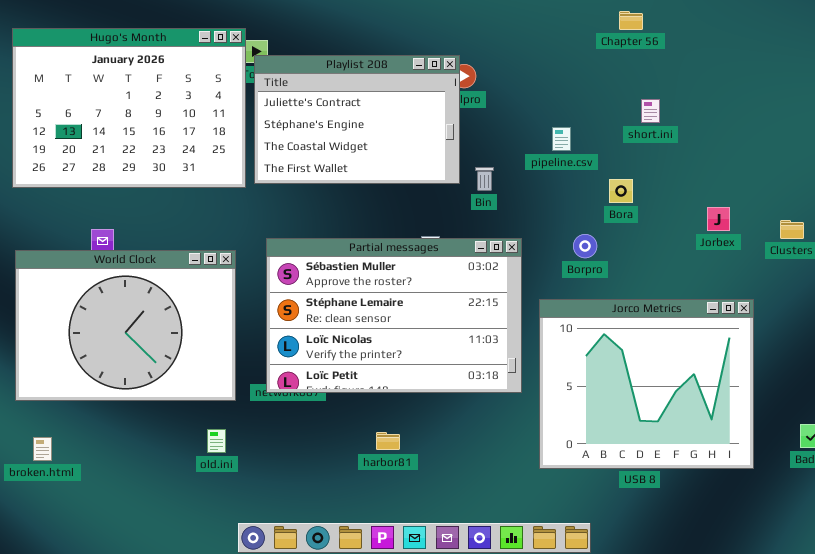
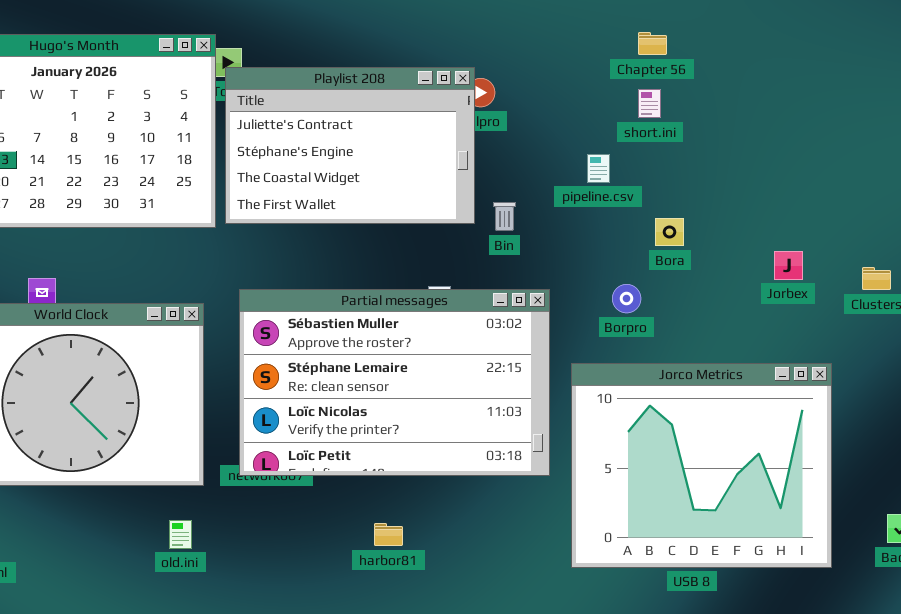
Chapter 56: [619,11,643,30] -> [638,32,667,55], moved
short.ini: [641,99,660,123] -> [638,89,661,118], moved

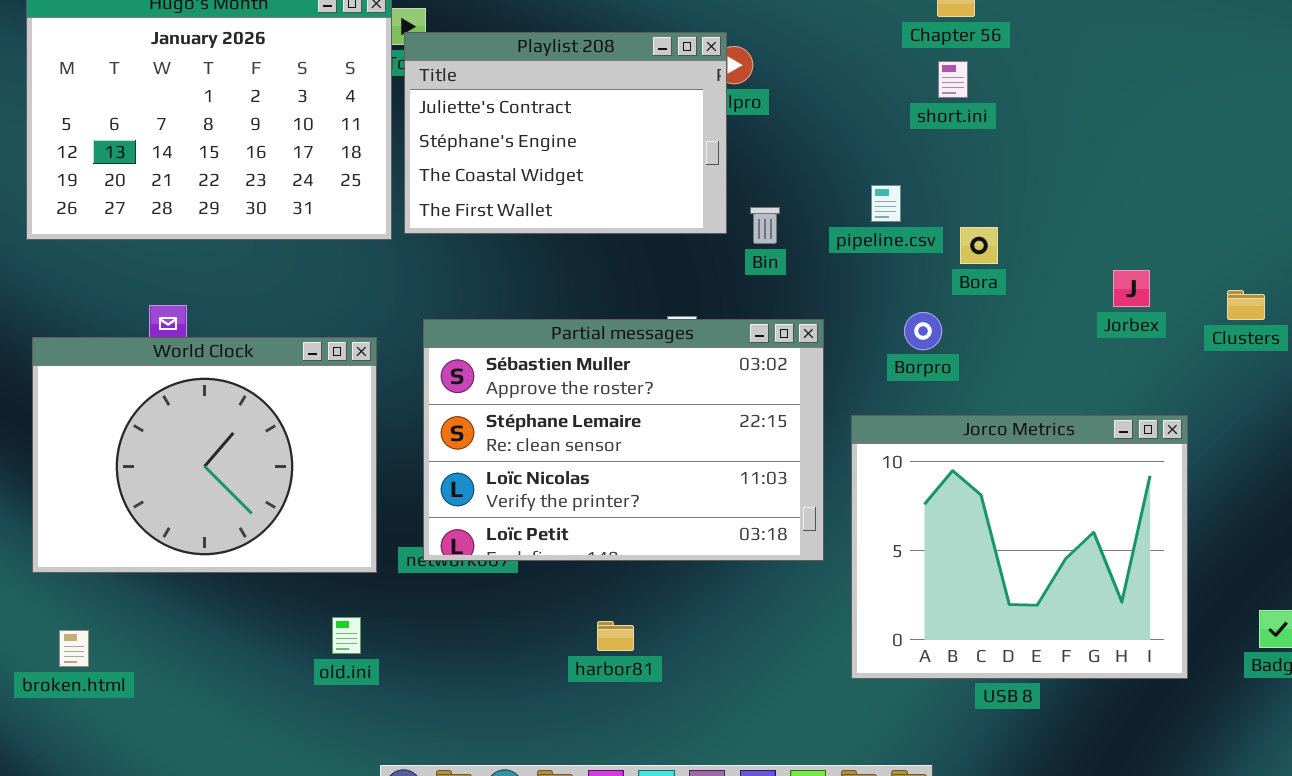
pipeline.csv: [587,154,610,183] -> [871,185,901,222], moved

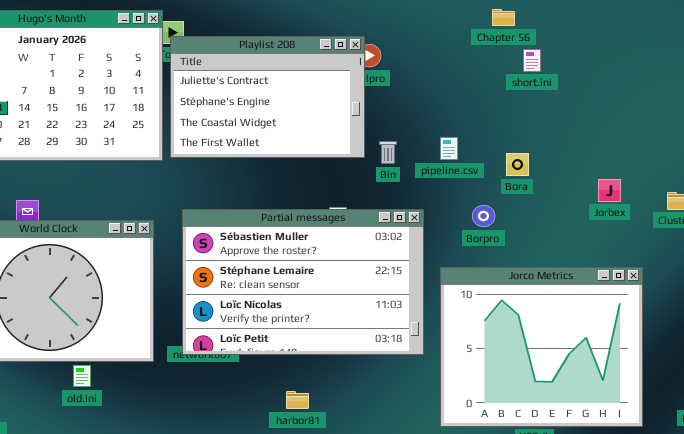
short.ini: [938,61,968,98] -> [523,49,541,72], moved
pipeline.csv: [871,185,901,222] -> [440,137,458,160], moved
old.ini: [332,617,361,654] -> [73,365,91,387], moved

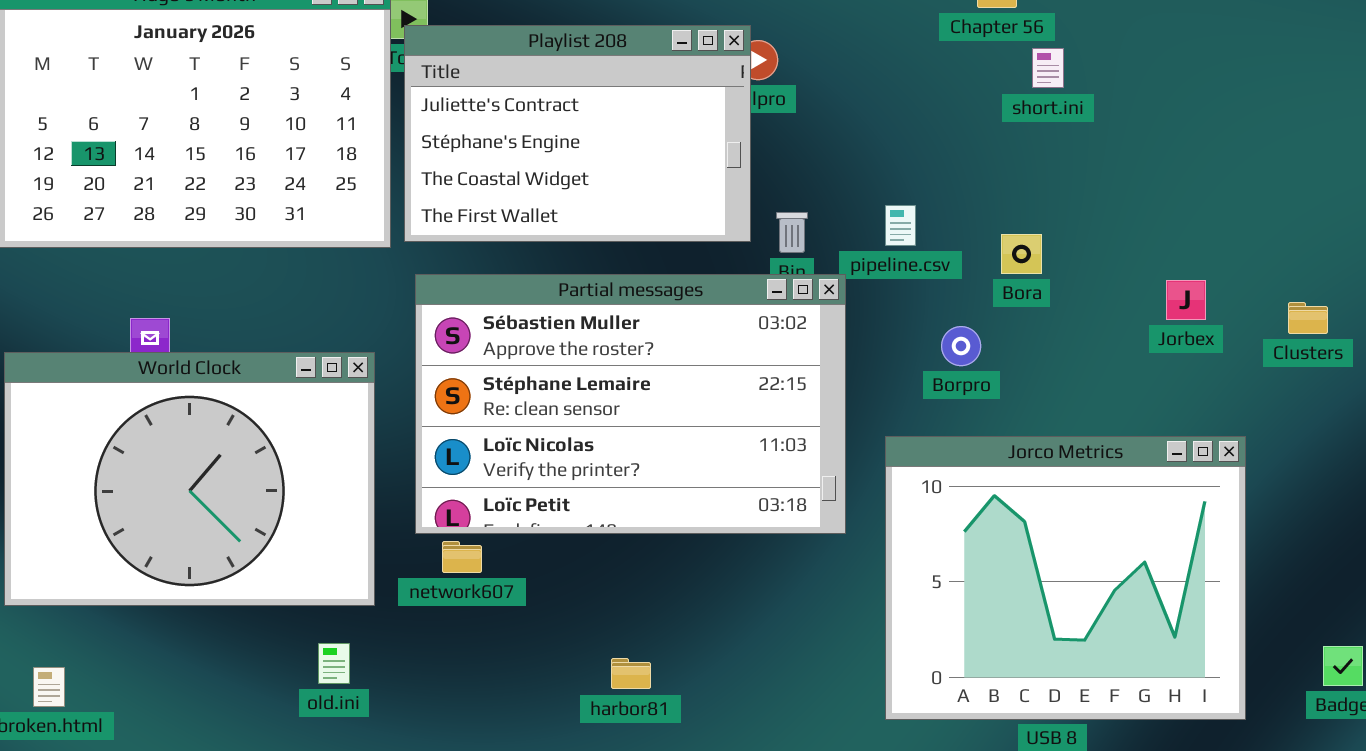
Partial messages: [182,209,424,355] -> [415,274,846,534], moved
old.ini: [73,365,91,387] -> [318,643,350,684], moved

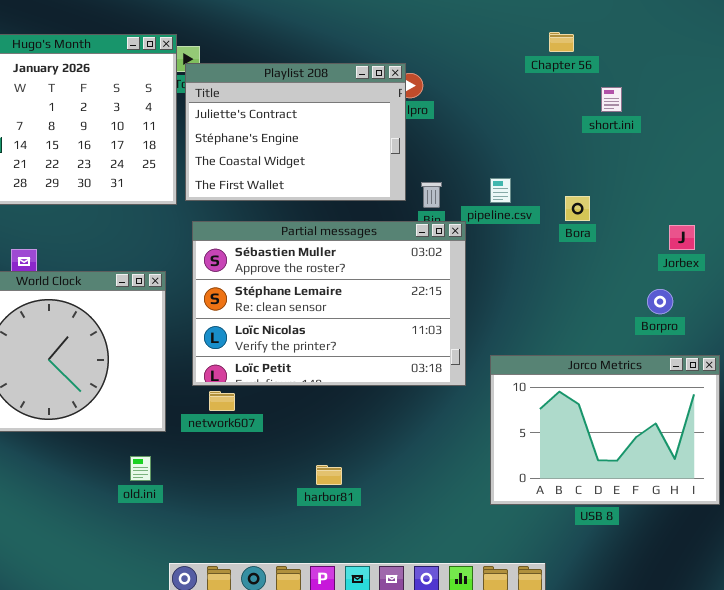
short.ini: [1032,48,1064,88] -> [601,87,622,112], moved
Borpro: [941,326,981,366] -> [647,289,673,314], moved
Jorco Metrics: [885,436,1246,720] -> [490,355,720,505], resized

